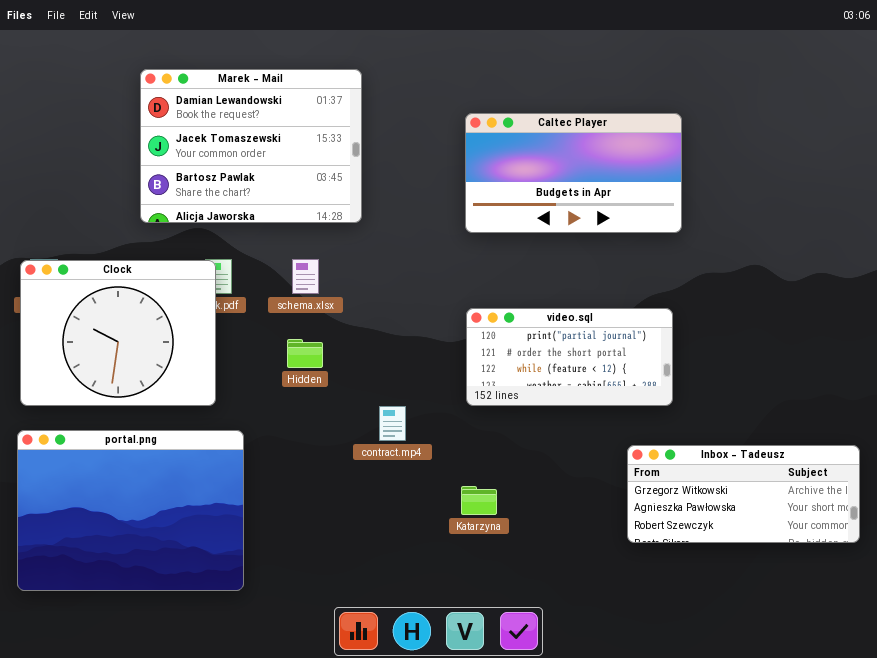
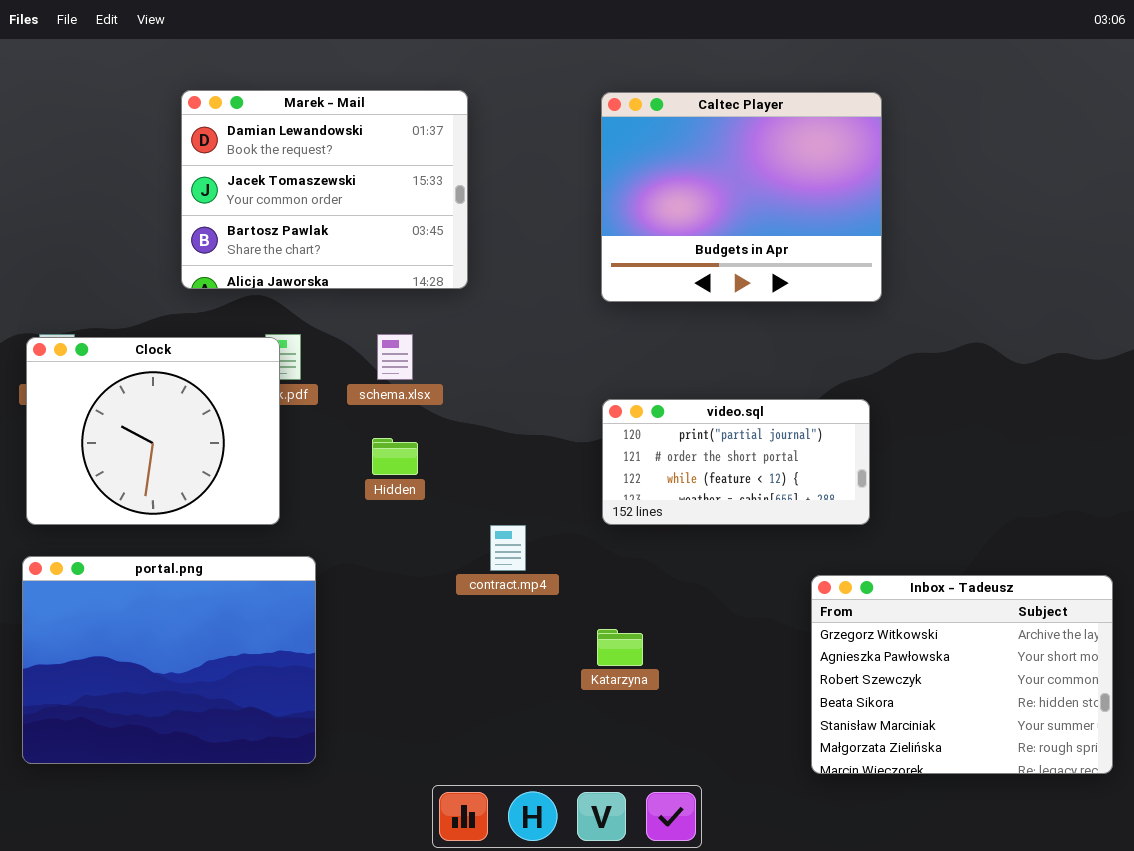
Caltec Player: [465,113,682,233] -> [601,92,882,302], resized
Inbox - Tadeusz: [627,445,860,543] -> [811,575,1113,774], resized

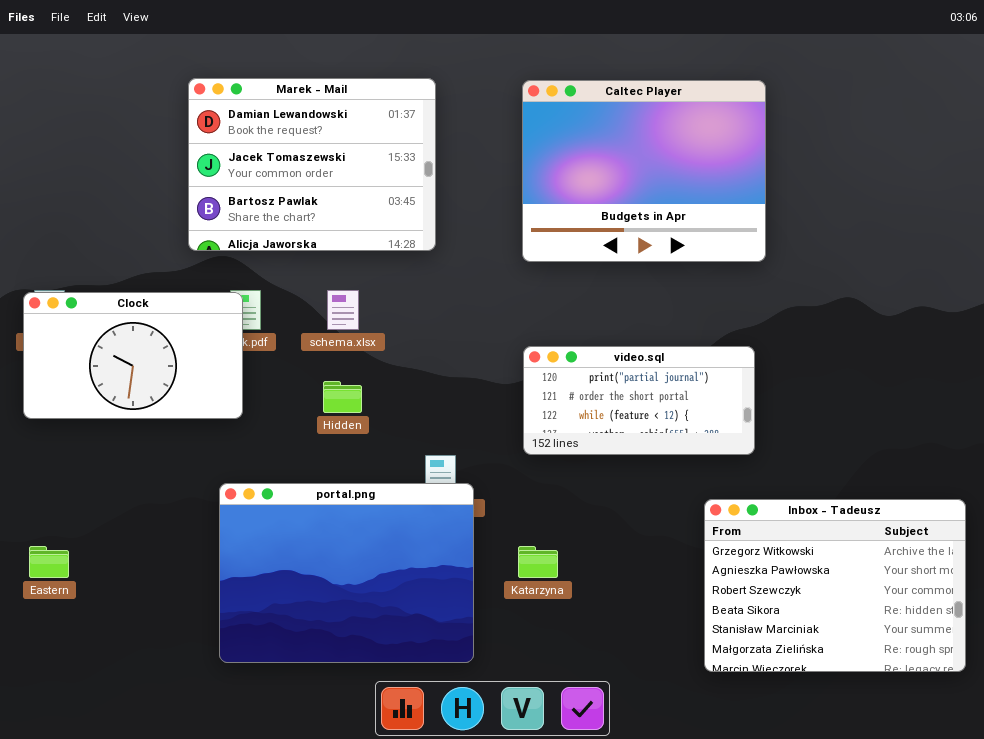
Marek - Mail: [181,90,468,289] -> [188,78,436,251], moved
Clock: [26,337,280,525] -> [23,292,243,419], resized
portal.png: [22,556,316,764] -> [219,483,474,663], moved

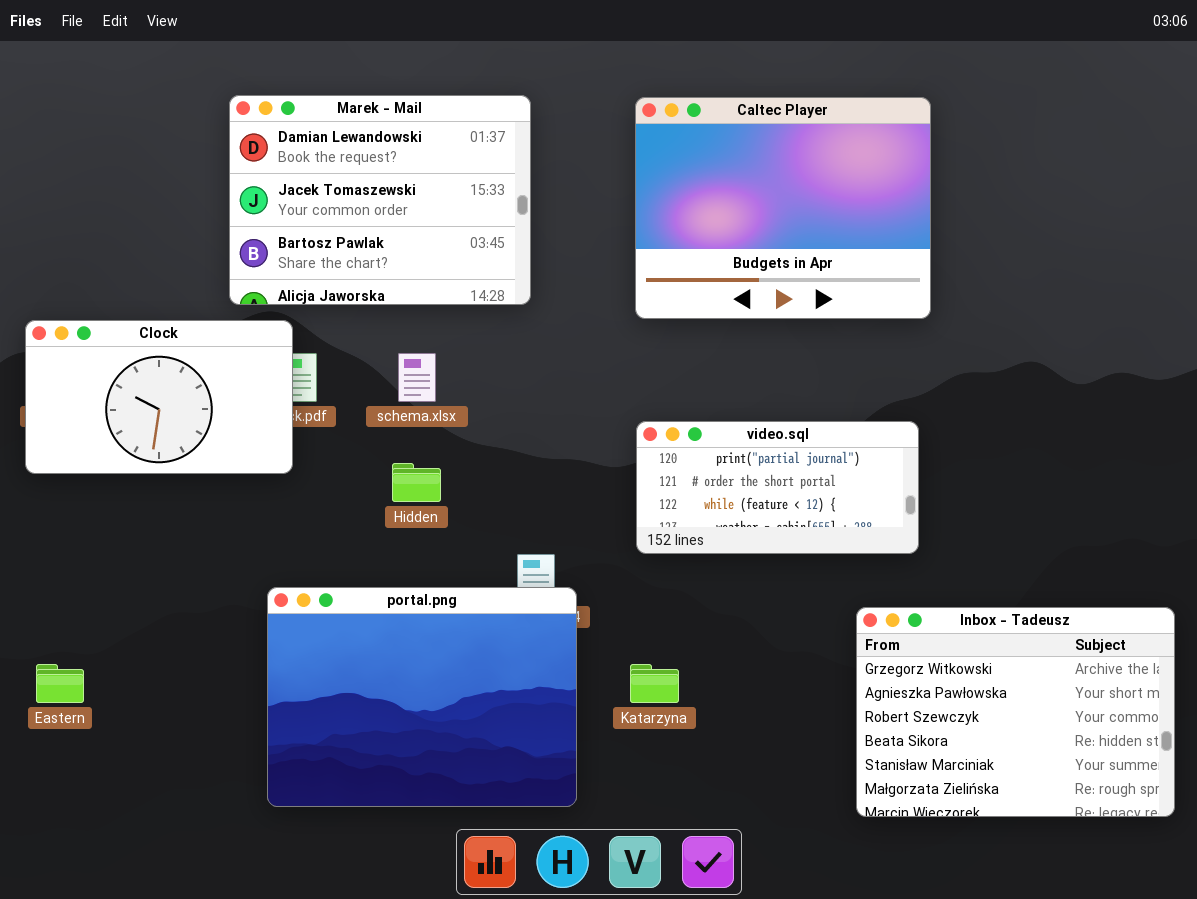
Clock: [23,292,243,419] -> [25,320,293,474], moved

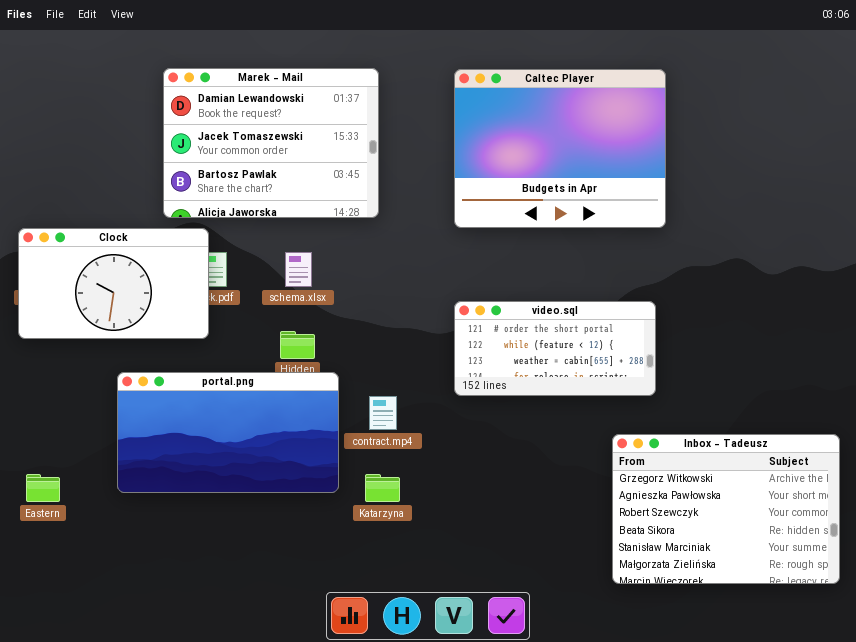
video.sql: [636,421,919,554] -> [454,301,656,396], scrolled down 1 row
portal.png: [267,587,577,807] -> [117,372,339,493], moved, resized
Katarzyna: [630,664,679,703] -> [365,474,400,502], moved

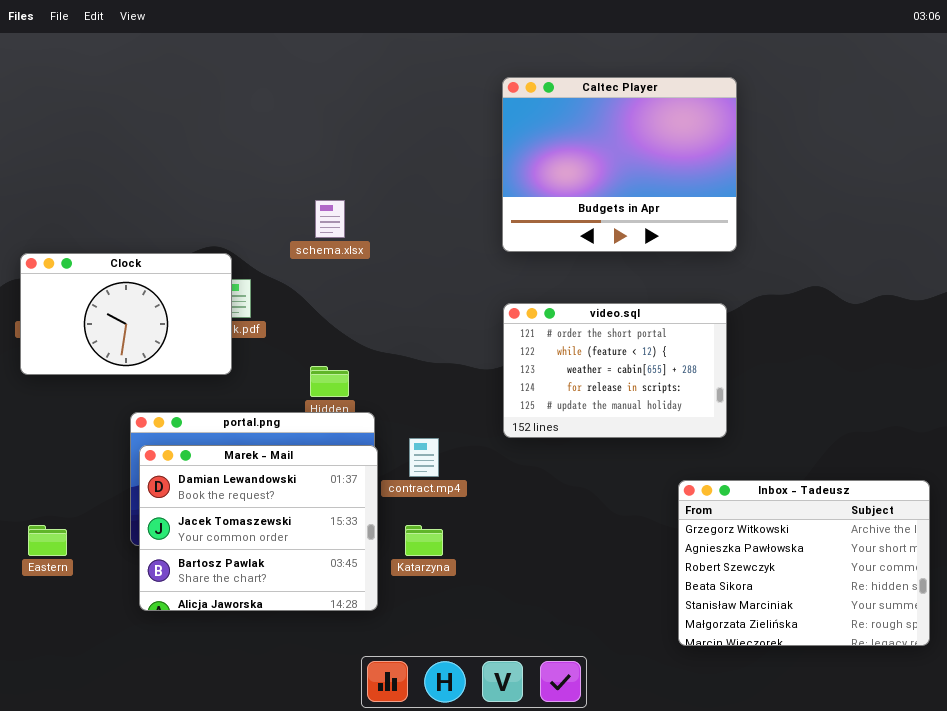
Marek - Mail: [163,68,379,218] -> [139,445,378,611], moved
schema.xlsx: [285,252,312,287] -> [315,200,345,238], moved
video.sql: [454,301,656,396] -> [503,303,727,438], resized

